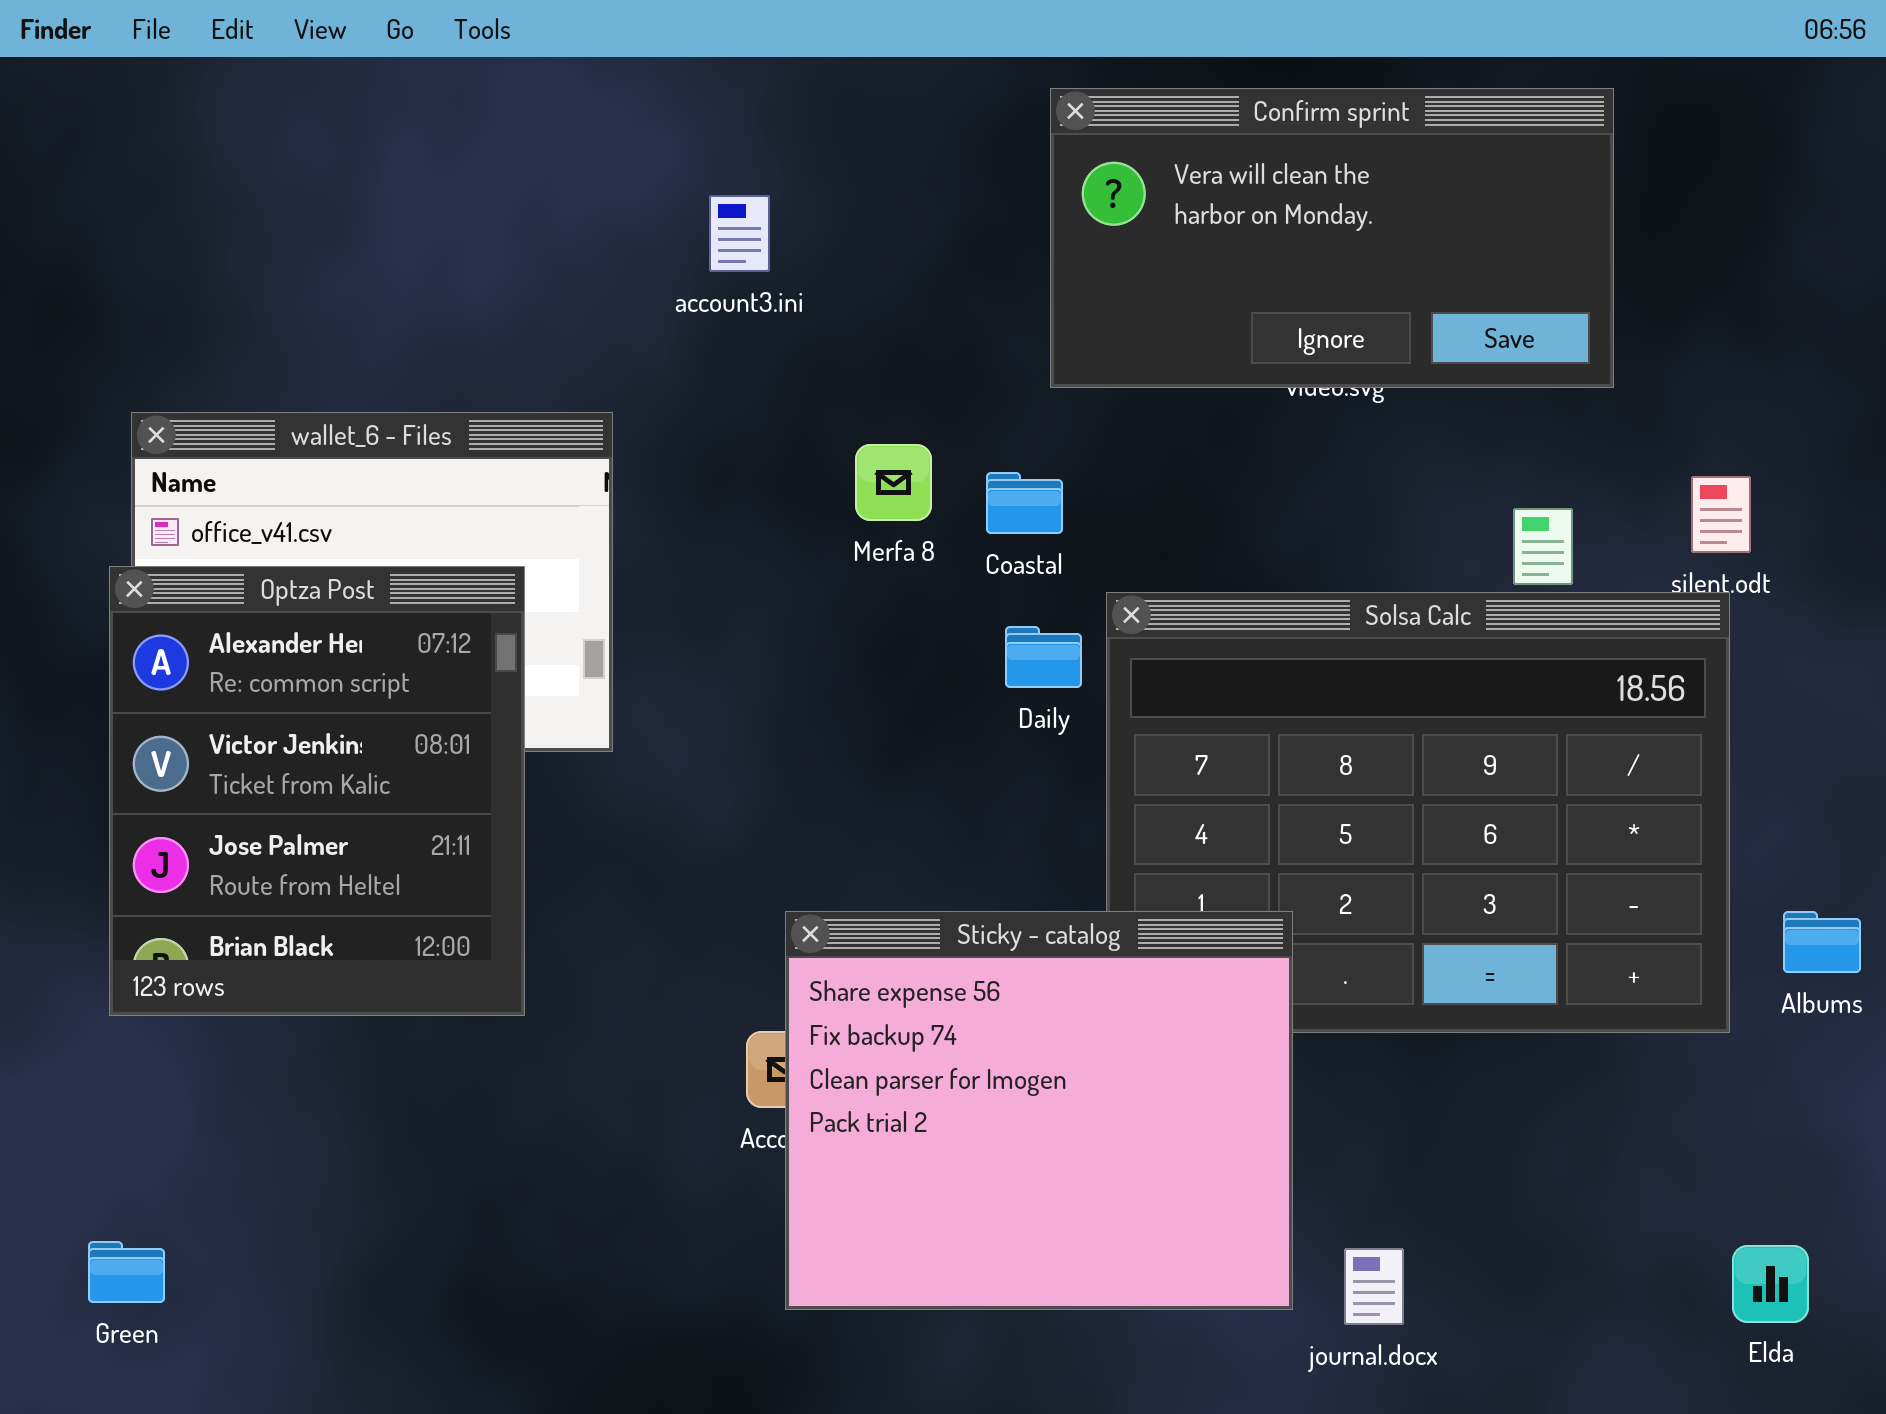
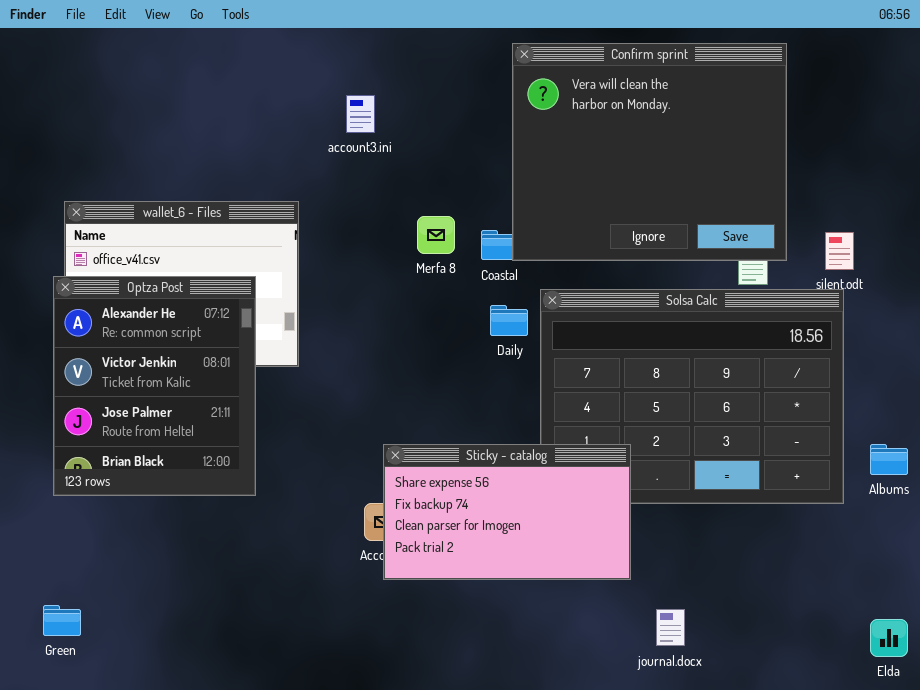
Confirm sprint: [1050,88,1614,388] -> [512,43,787,261], resized
Sticky - catalog: [785,911,1293,1310] -> [383,444,631,580], resized
Elda: [1732,1245,1809,1323] -> [870,619,908,657], moved

